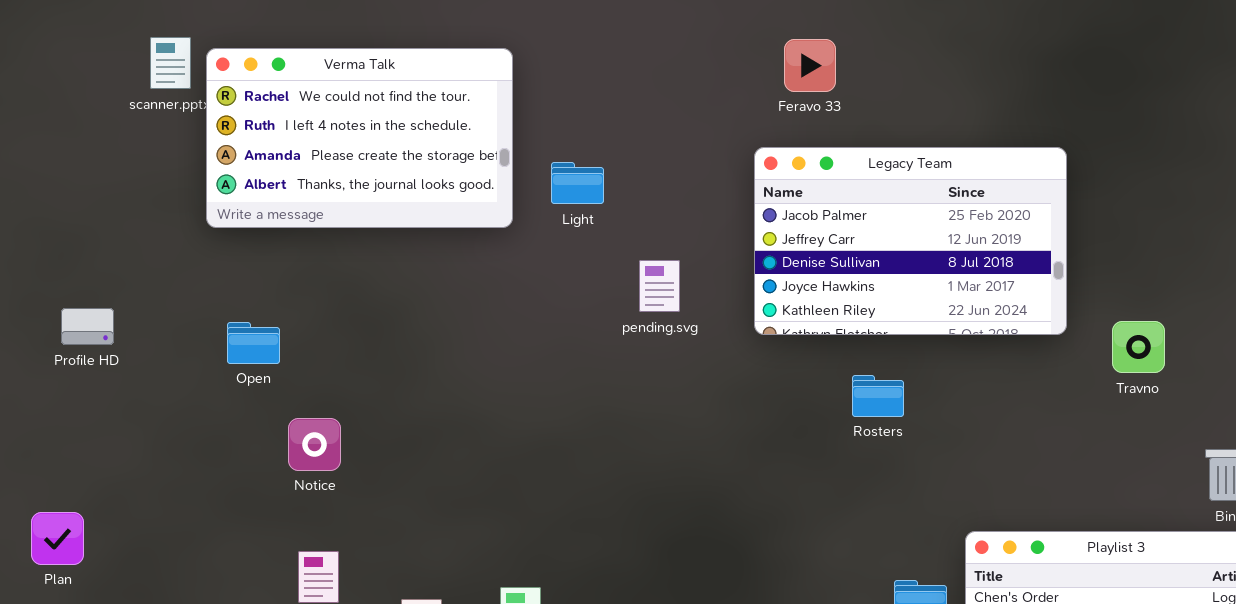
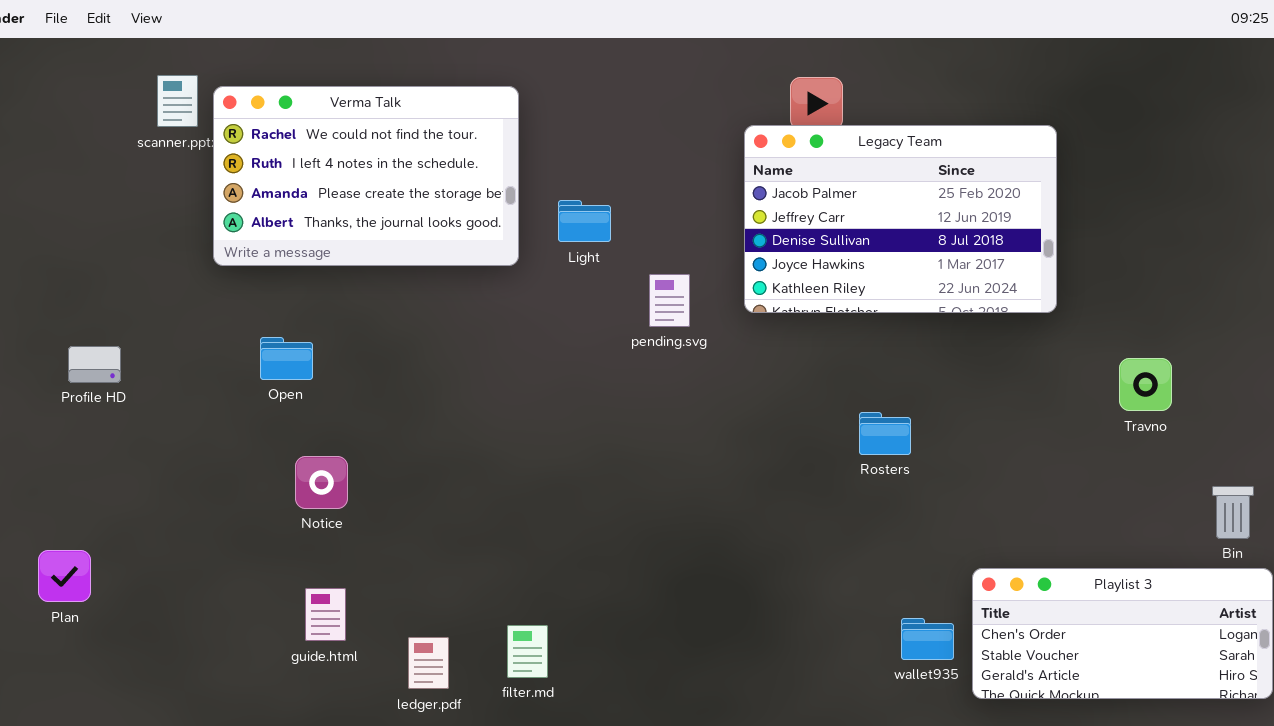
Legacy Team: [754,147,1067,335] -> [744,125,1057,313], moved
pending.svg: [639,260,680,312] -> [649,274,690,327], moved
Open: [227,322,280,364] -> [260,337,313,380], moved

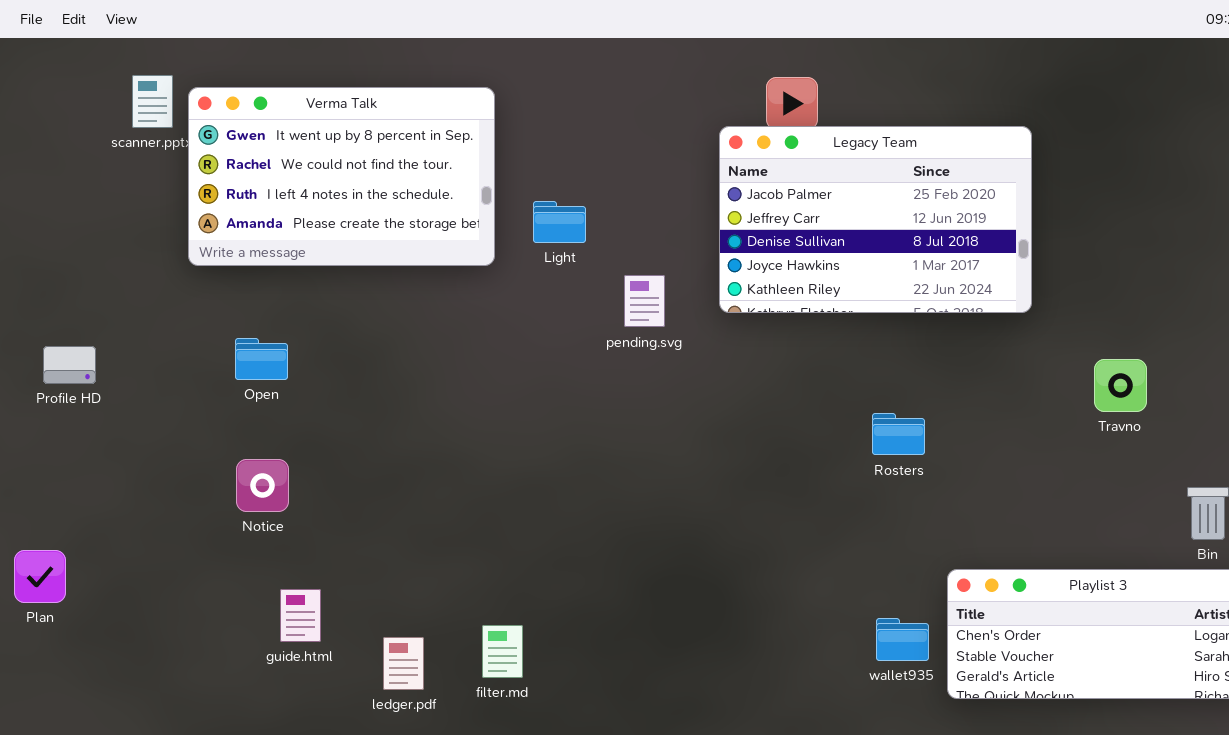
Verma Talk: [213,86,519,266] -> [188,87,495,266], scrolled up 1 row
Rosters: [859,412,911,455] -> [872,413,925,455], moved
Notice: [295,456,348,509] -> [236,459,289,512], moved

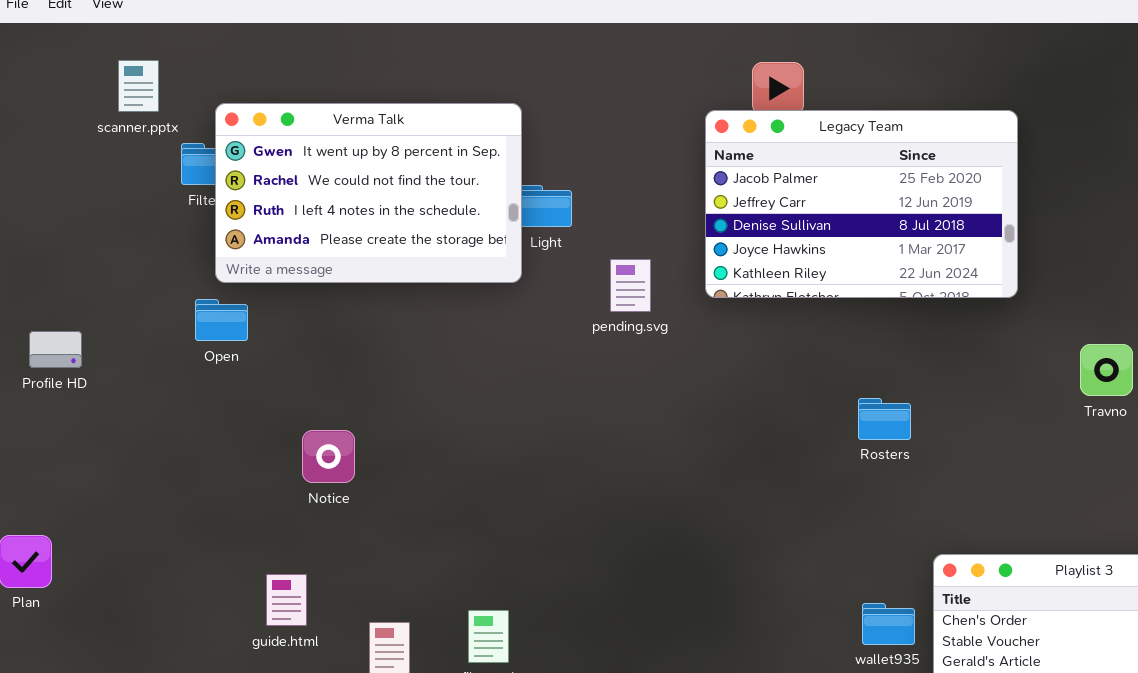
Verma Talk: [188,87,495,266] -> [215,103,522,283], moved
Open: [235,338,288,380] -> [195,299,248,341], moved
Notice: [236,459,289,512] -> [302,430,355,483], moved

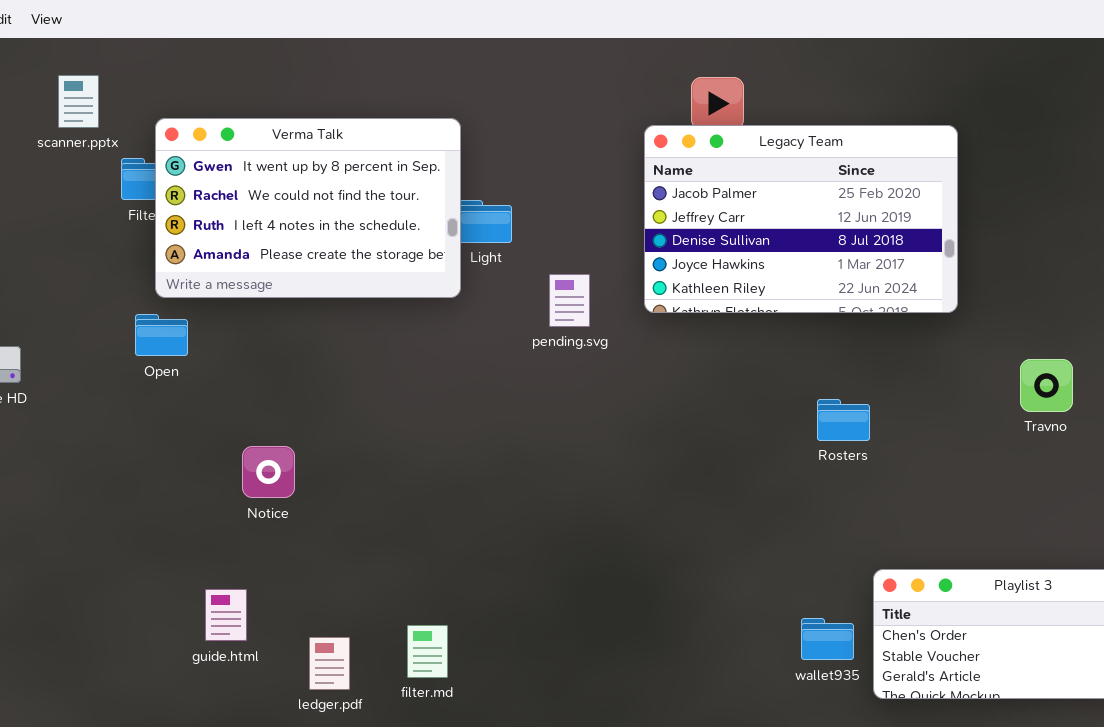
Rosters: [858,398,911,440] -> [817,399,870,441], moved

